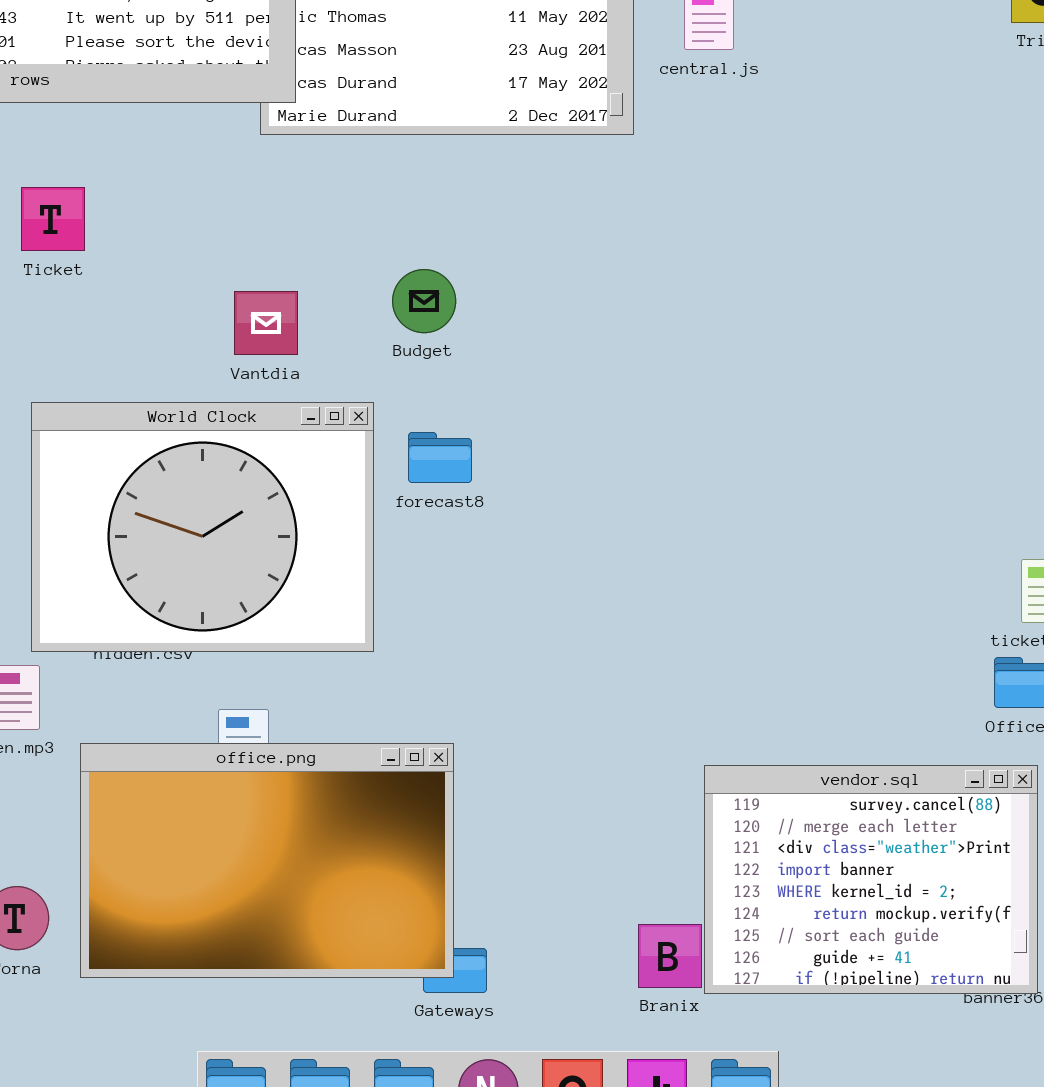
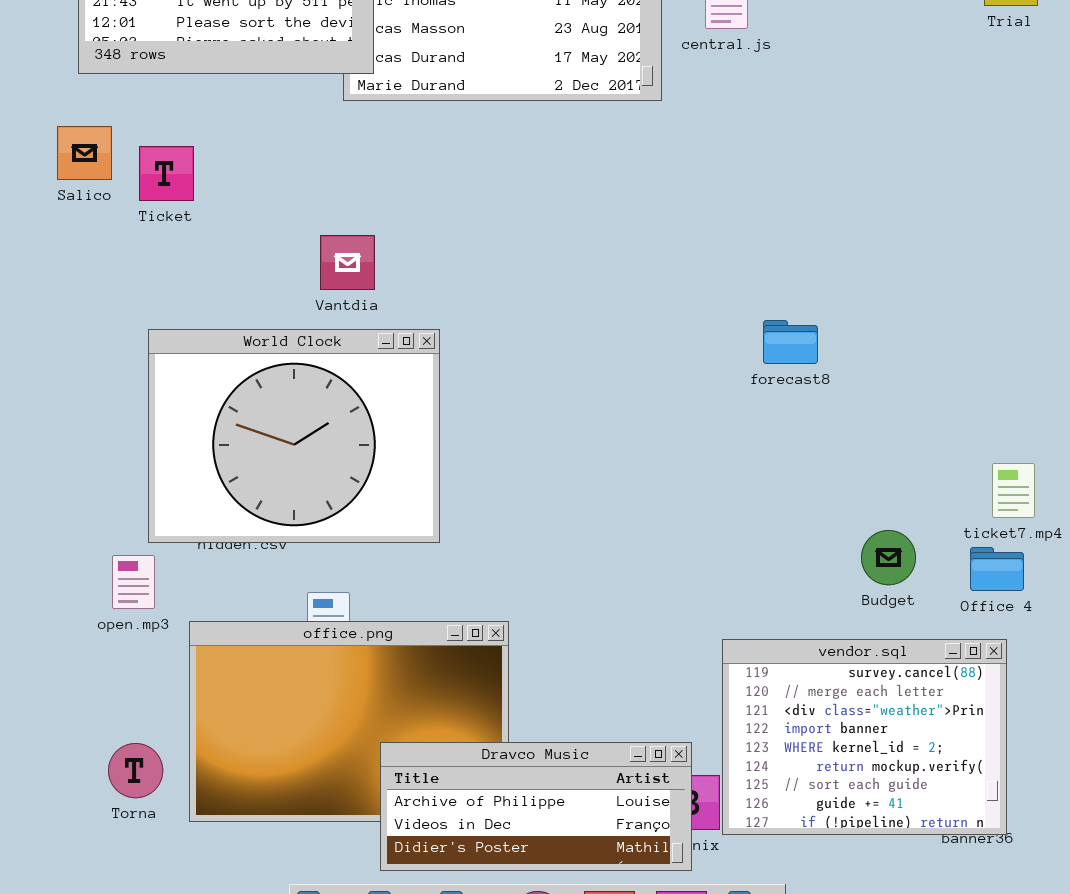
Budget: [392,269,456,333] -> [861,530,916,585], moved
forecast8: [408,432,472,483] -> [763,320,818,364], moved
Dravco Music: none -> [380,742,692,871], opened

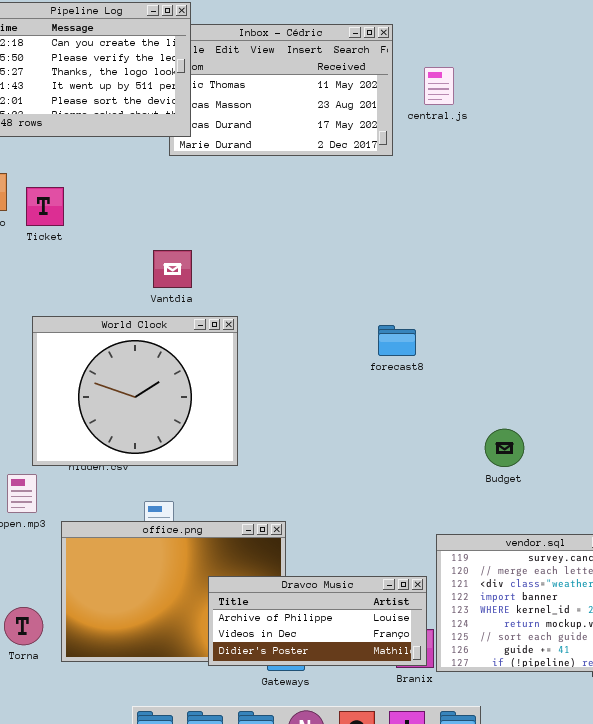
forecast8: [763,320,818,364] -> [378,325,416,356], moved
Budget: [861,530,916,585] -> [485,429,524,467], moved
Dravco Music: [380,742,692,871] -> [208,576,427,666], moved

